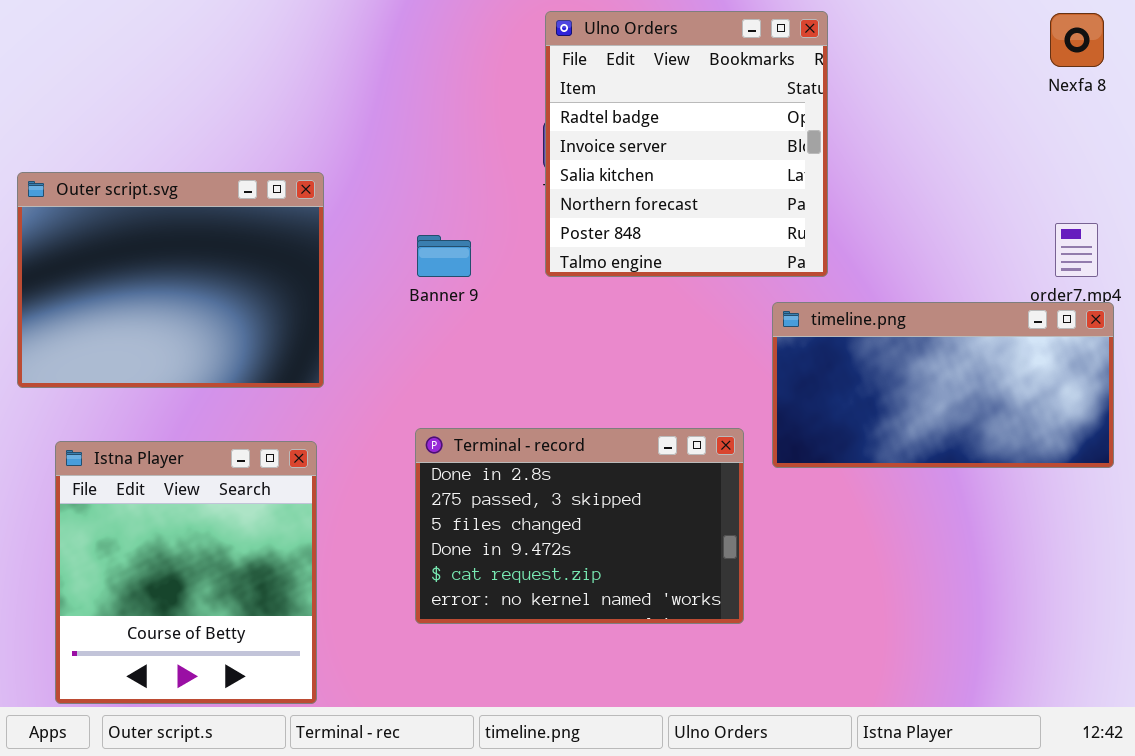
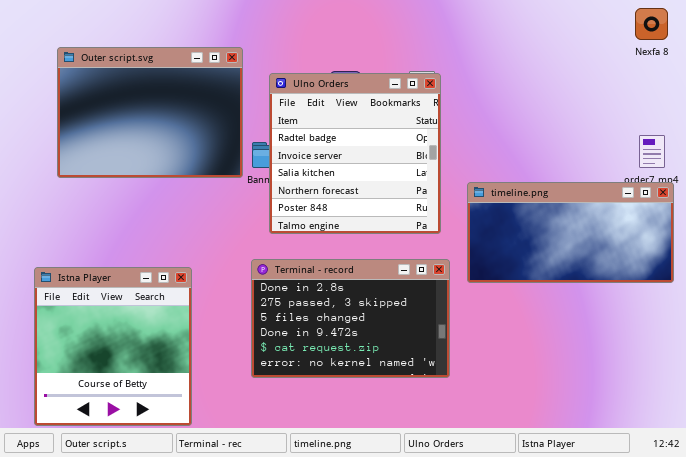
Ulno Orders: [545,11,828,277] -> [269,73,441,234], moved
Outer script.svg: [17,172,324,388] -> [57,47,243,178], moved

